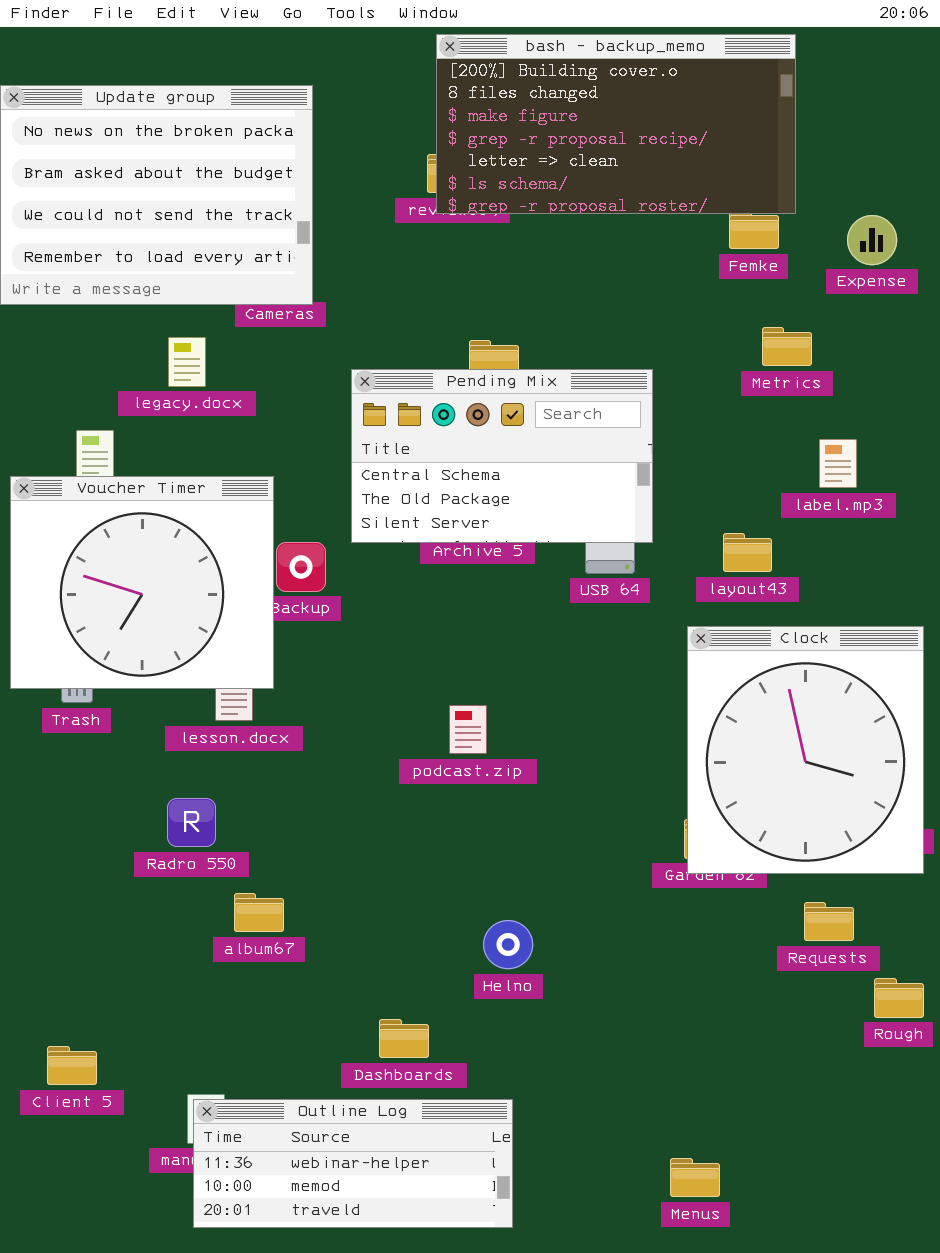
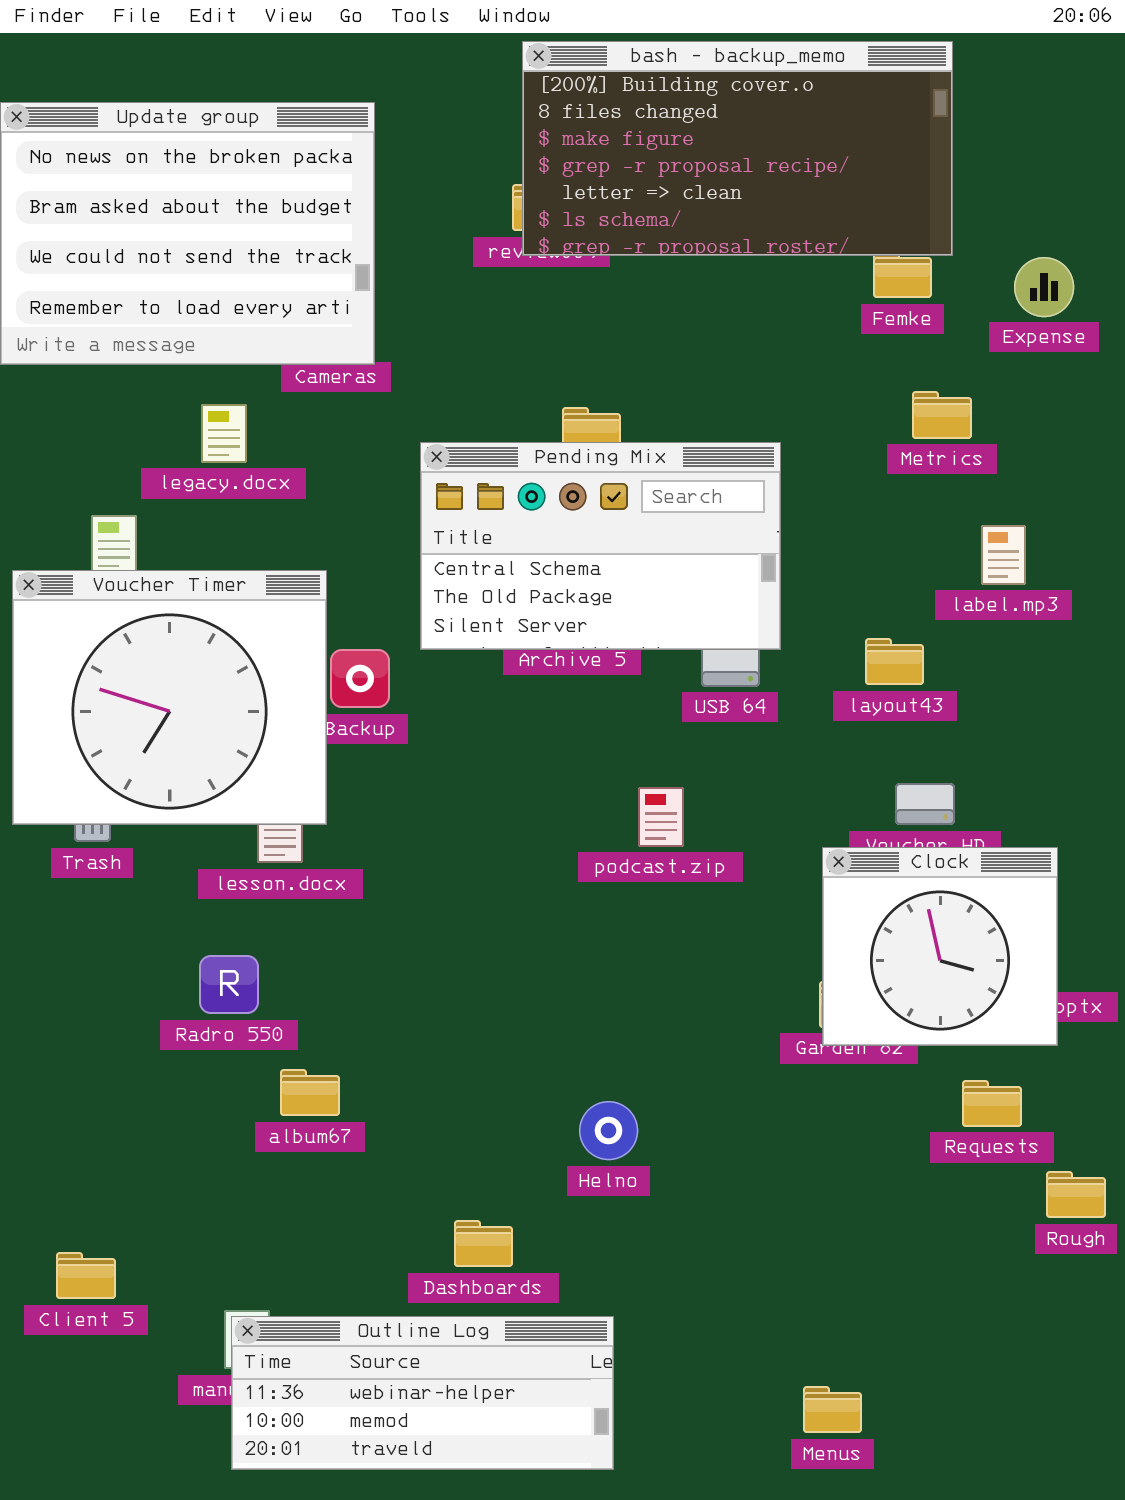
Clock: [687,626,924,874] -> [822,847,1058,1046], resized
podcast.zip: [449,705,487,754] -> [638,787,684,847], moved

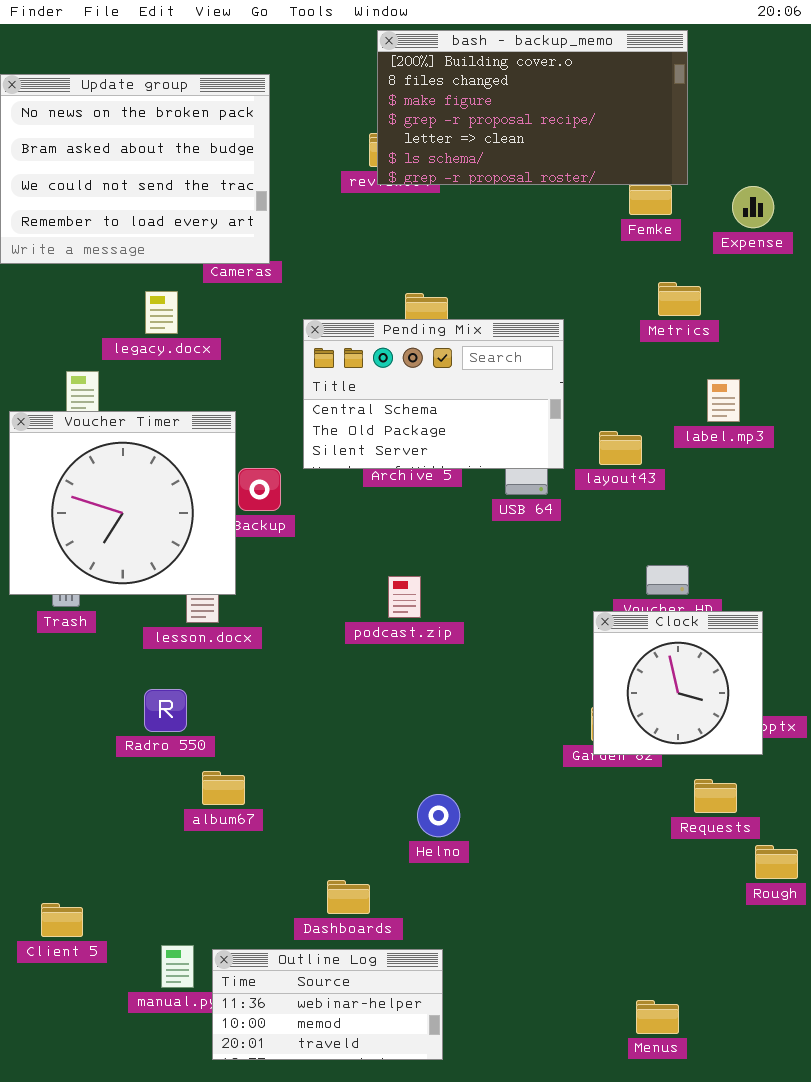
layout43: [865,638,924,685] -> [599,431,642,465], moved
podcast.zip: [638,787,684,847] -> [388,576,421,618], moved
Outline Log: [231,1316,614,1470] -> [212,949,443,1060], resized
Menus: [803,1386,862,1433] -> [636,1000,679,1034], moved

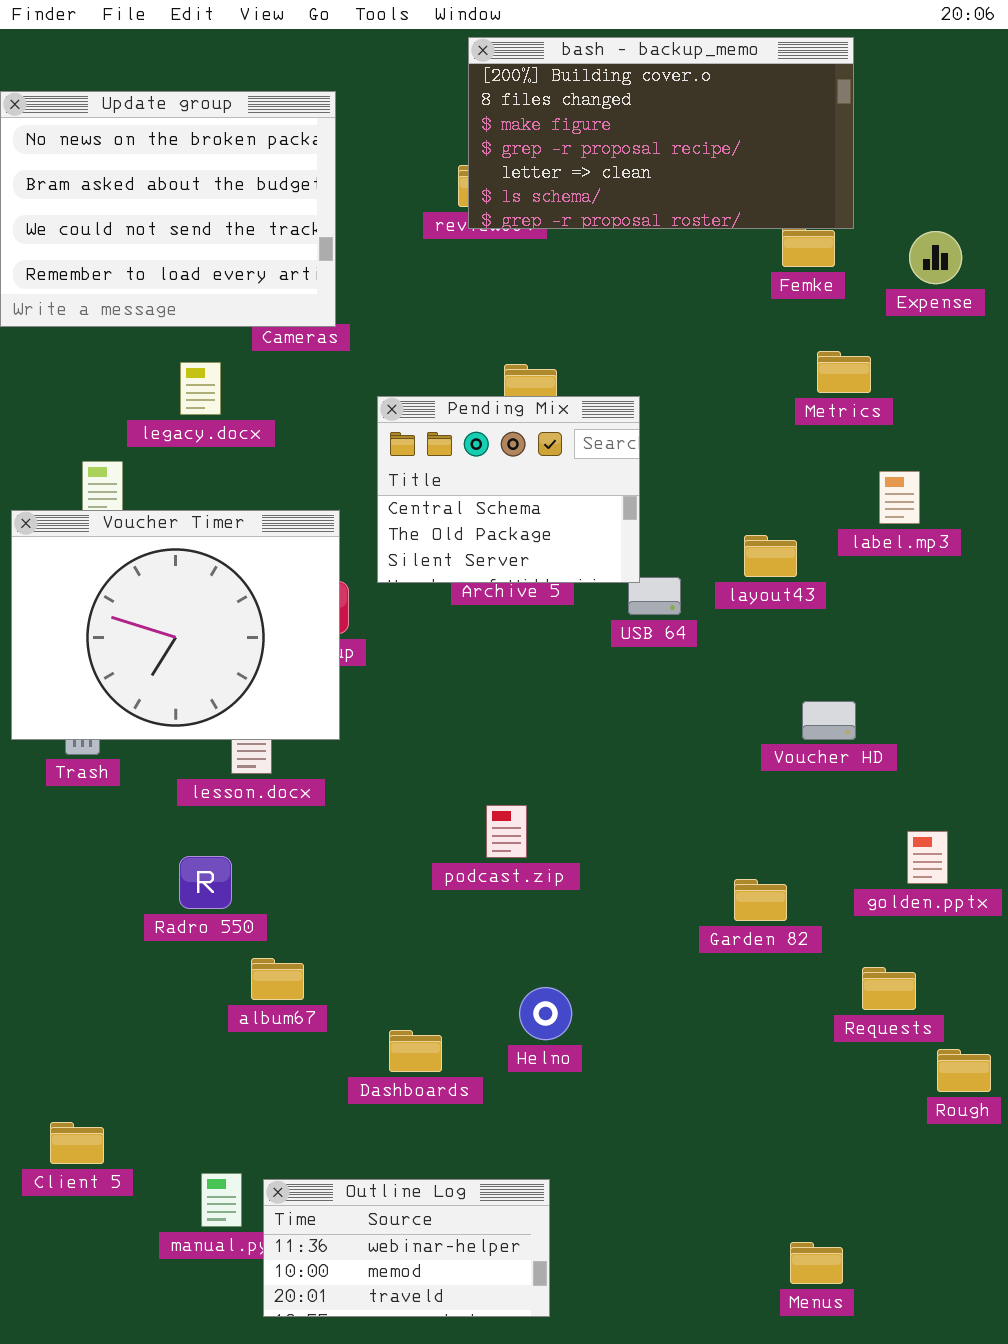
Pending Mix: [303,319,564,469] -> [377,396,640,583], resized
Voucher Timer: [9,411,236,595] -> [11,510,340,740], resized
podcast.zip: [388,576,421,618] -> [486,805,527,858], moved
Clock: [593,611,763,755] -> none, closed
Dashboards: [327,880,370,914] -> [389,1030,442,1072], moved

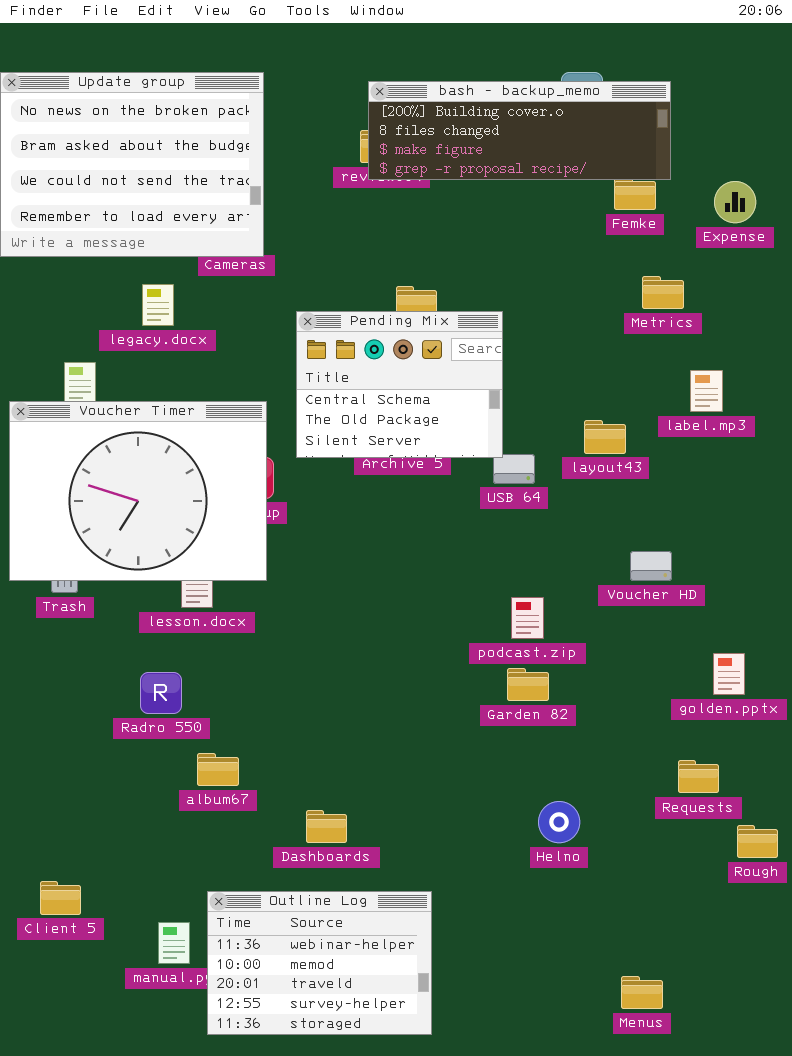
bash - backup_memo: [468,37,854,229] -> [368,81,671,180], resized
podcast.zip: [486,805,527,858] -> [511,597,544,639], moved
Garden 82: [734,879,787,921] -> [507,668,549,701], moved
Helno: [519,987,572,1040] -> [538,801,580,843], moved
Outline Log: [263,1179,550,1317] -> [207,891,432,1035], resized

